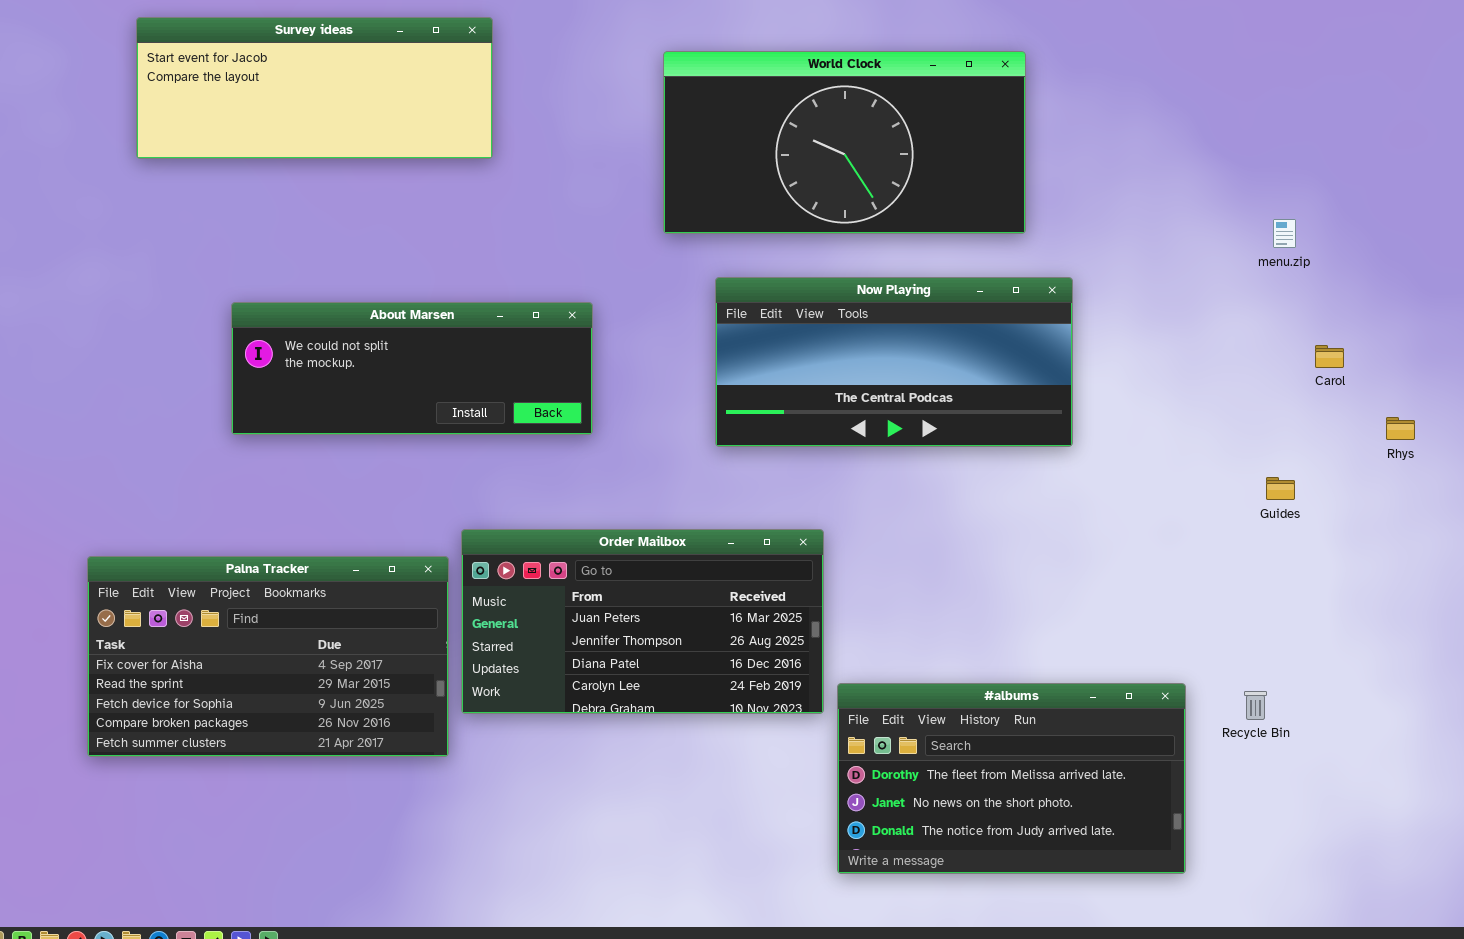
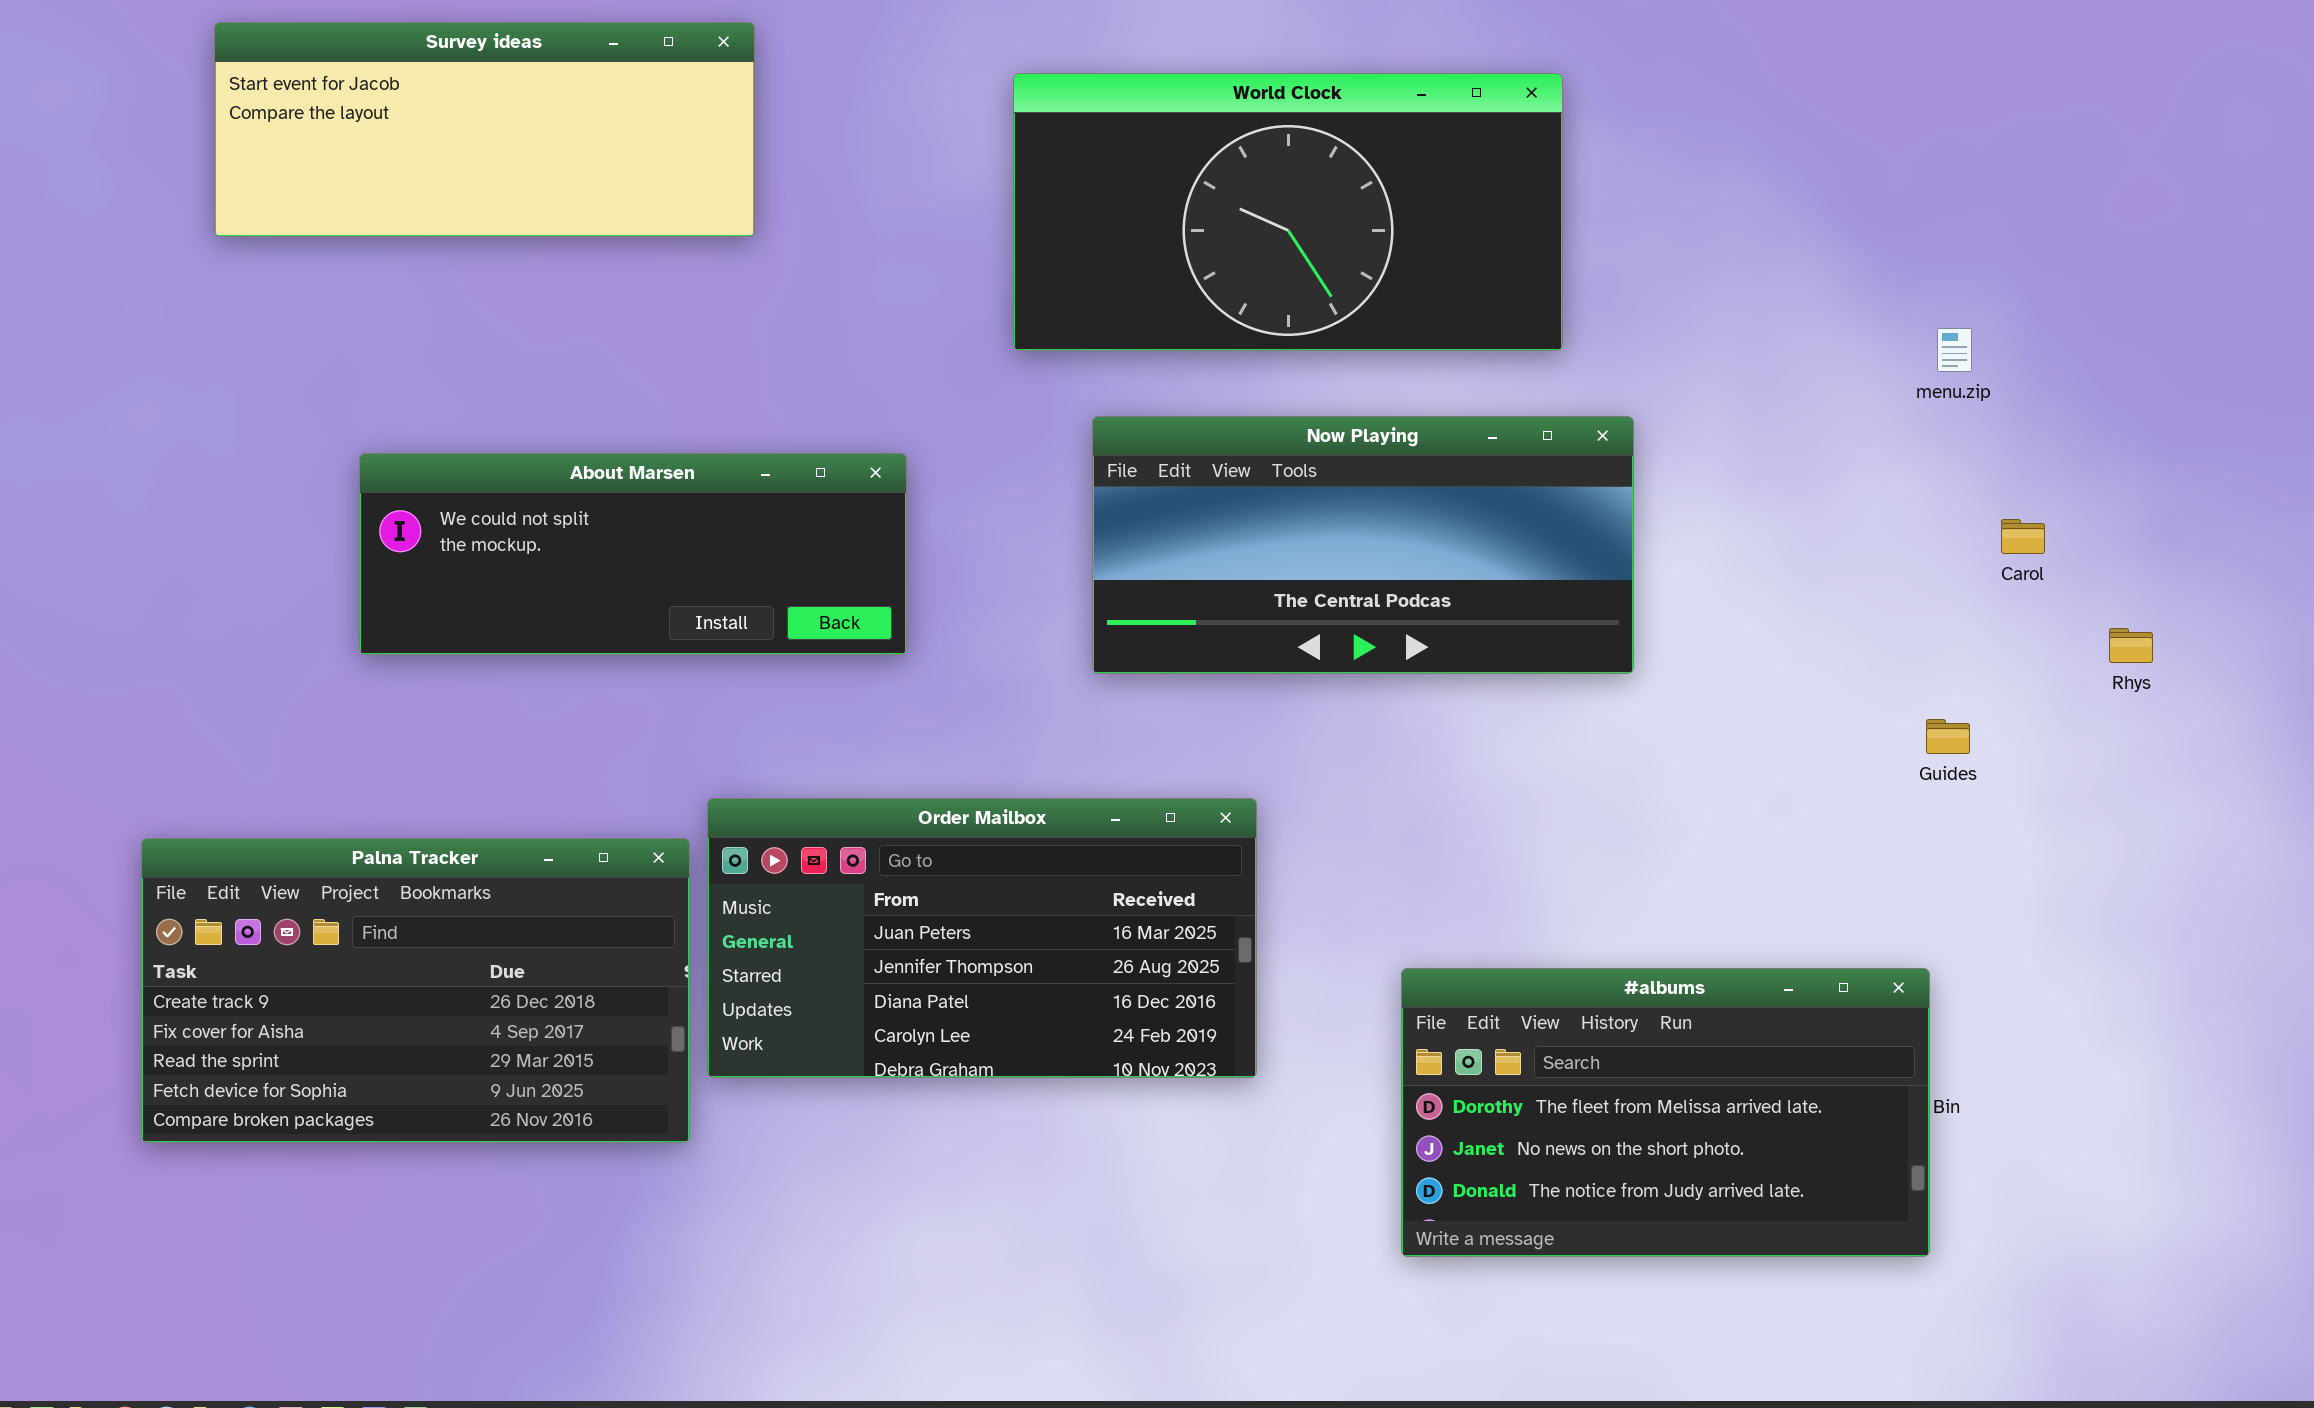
Palna Tracker: [87,556,449,757] -> [141,838,690,1143], scrolled up 1 row
#albums: [837,683,1186,874] -> [1401,968,1930,1257], moved

